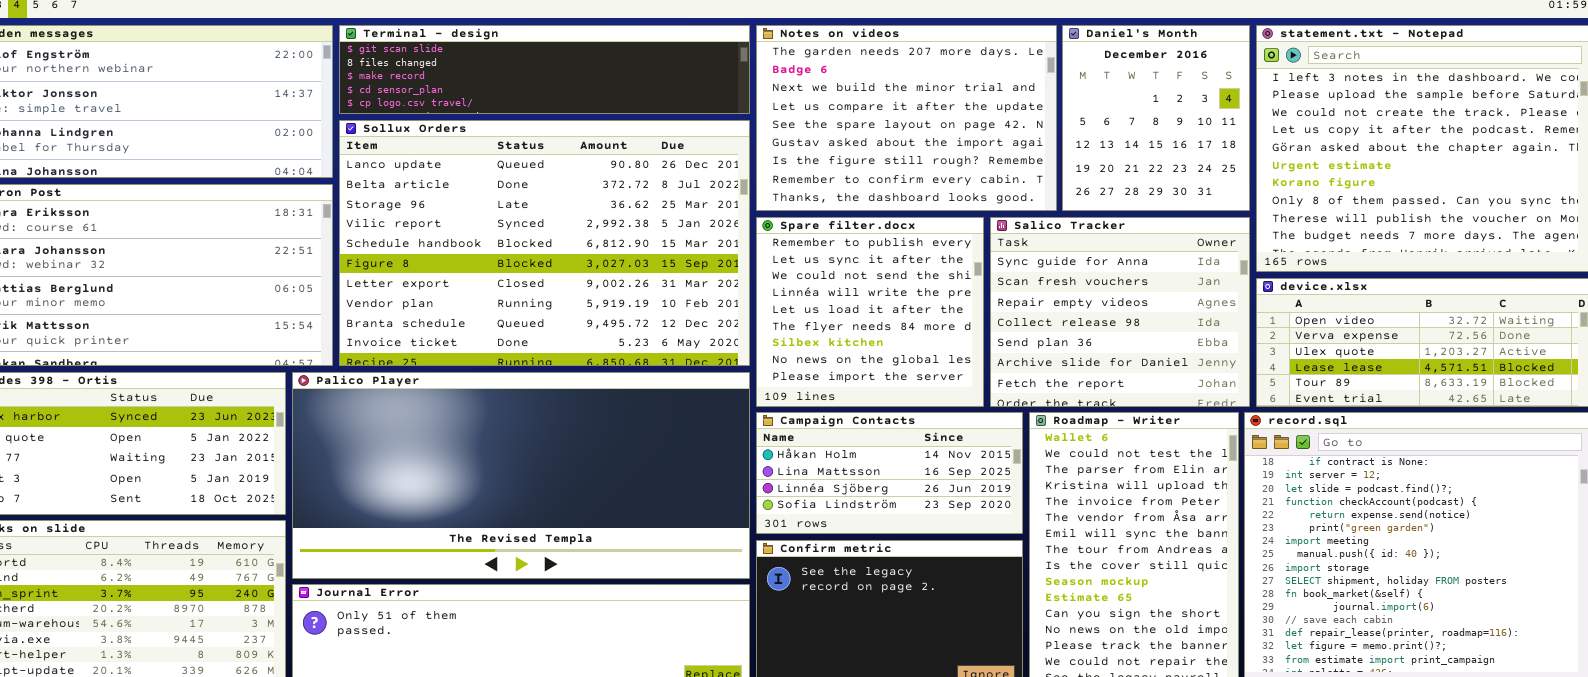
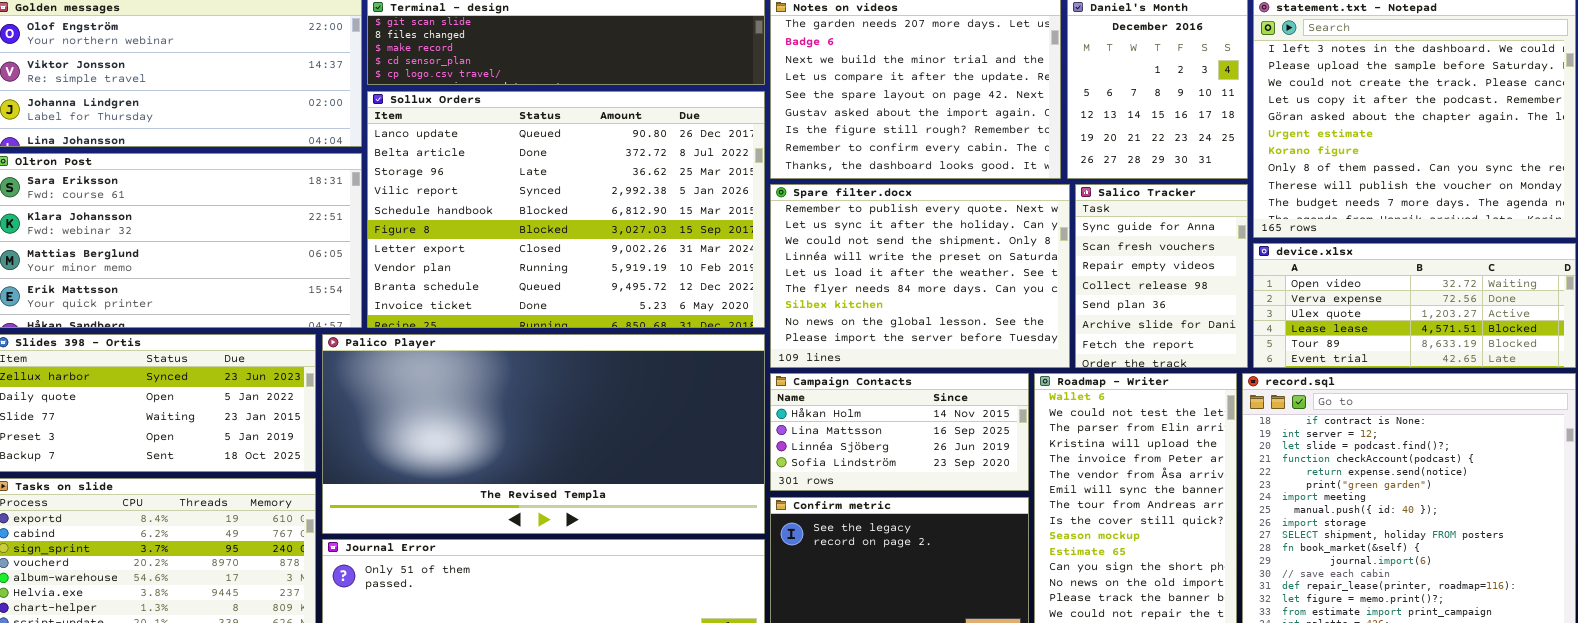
Spare filter.docx: [756,217,984,407] -> [770,184,1070,368], resized
Salico Tracker: [990,217,1250,407] -> [1075,184,1248,368], resized

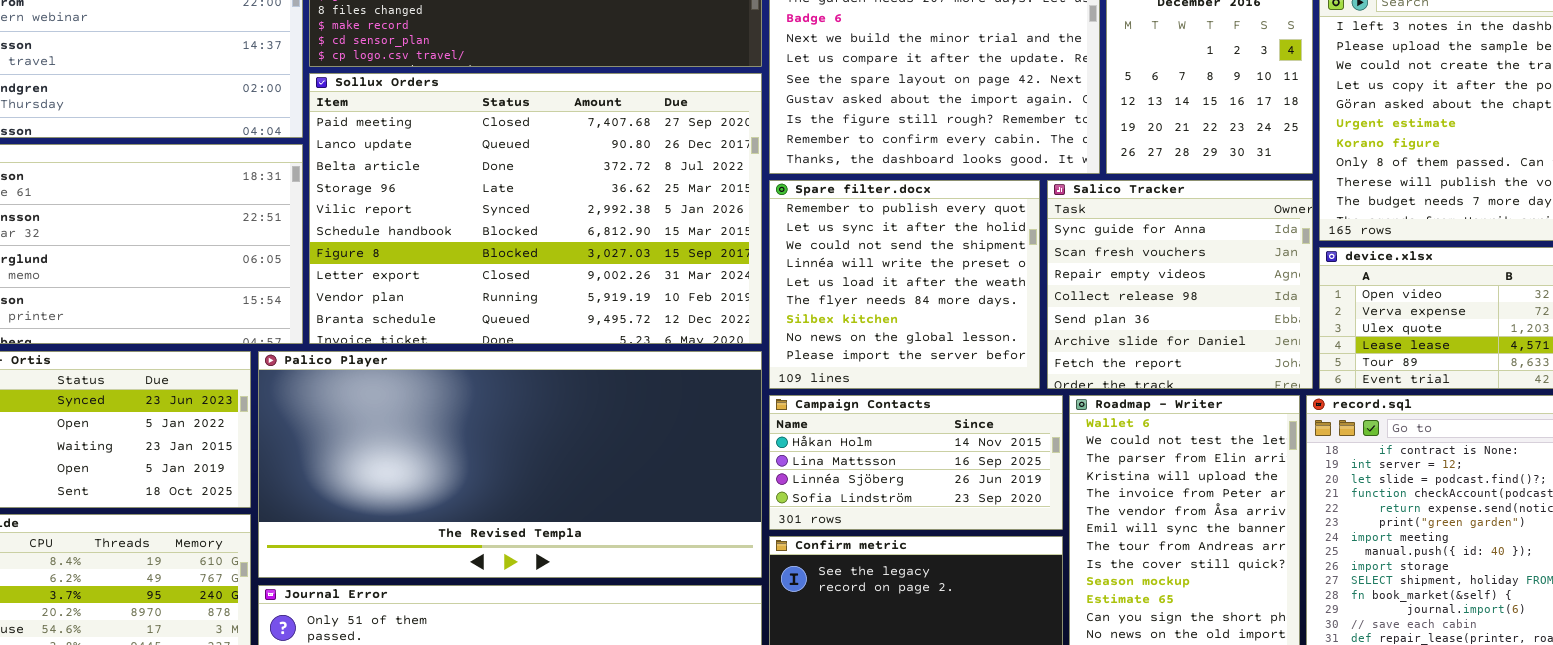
Sollux Orders: [367,91,765,328] -> [309,73,762,344], scrolled up 1 row
Spare filter.docx: [770,184,1070,368] -> [769,180,1040,389], resized
Salico Tracker: [1075,184,1248,368] -> [1047,180,1313,389], resized

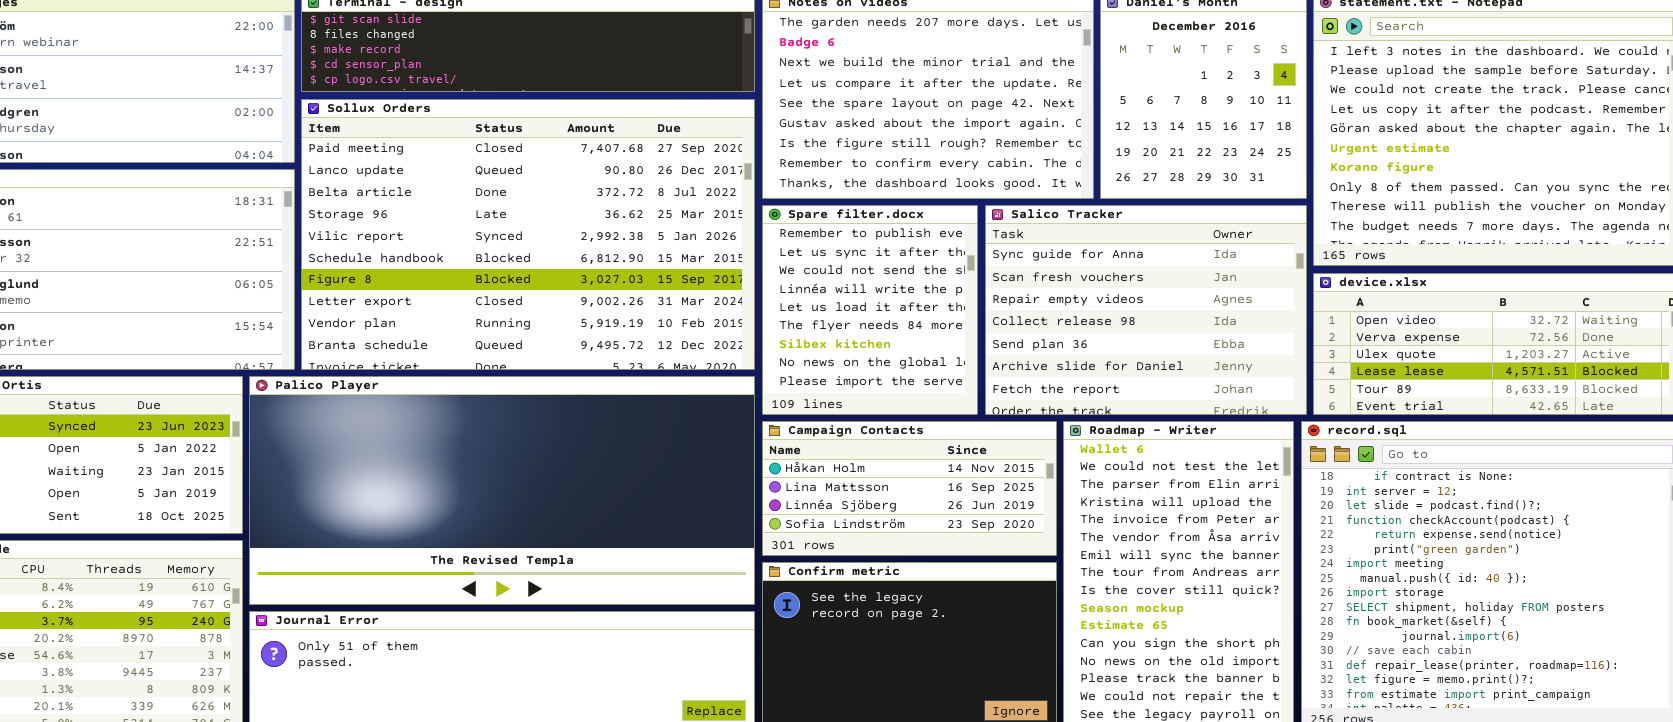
Spare filter.docx: [769,180,1040,389] -> [762,205,978,415], resized
Salico Tracker: [1047,180,1313,389] -> [985,205,1307,415], resized

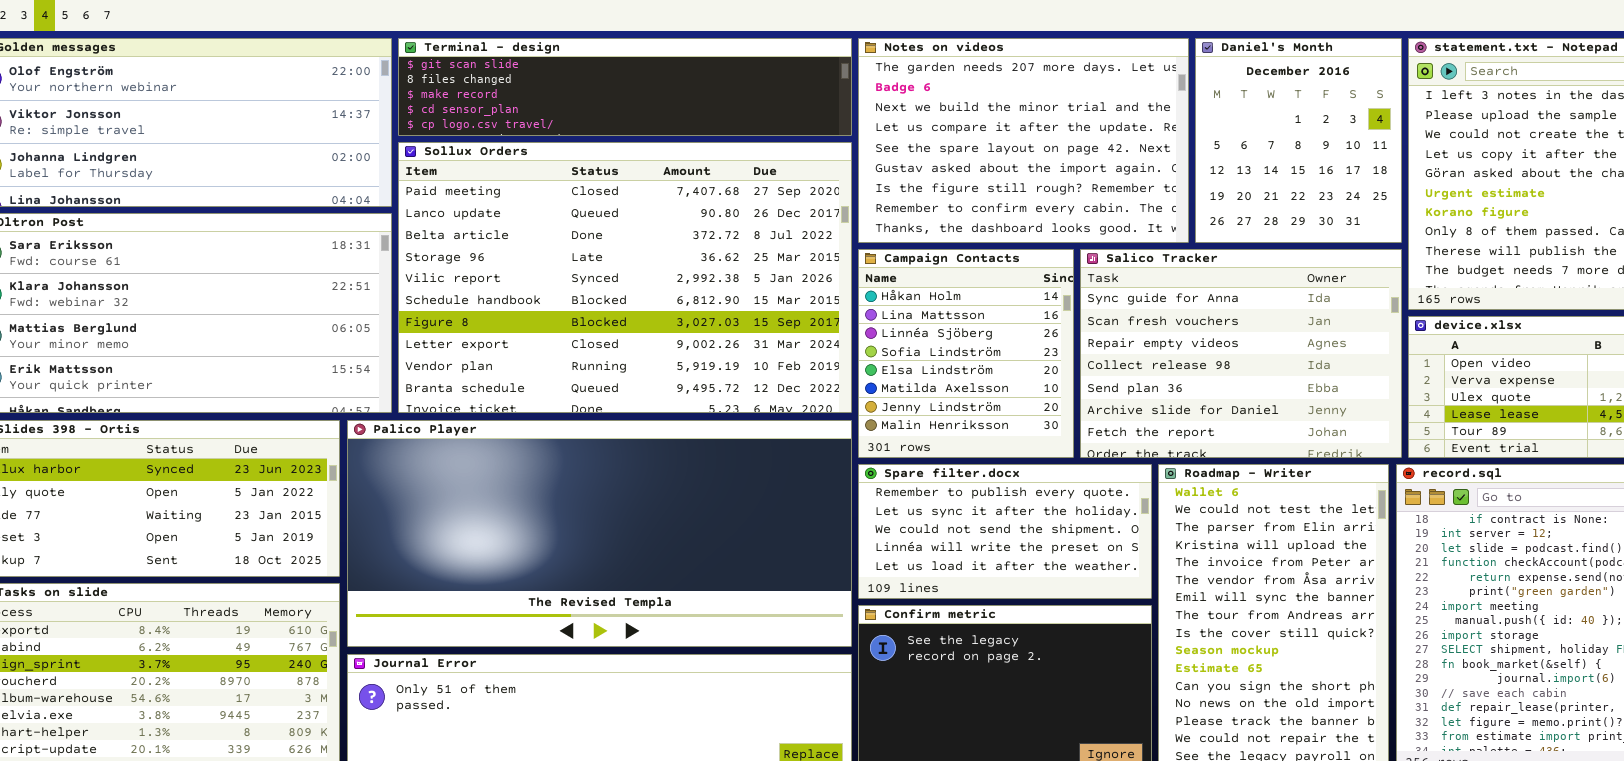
Spare filter.docx: [762,205,978,415] -> [858,464,1152,599], moved, resized
Campaign Contacts: [762,421,1057,556] -> [858,249,1074,458], moved, resized

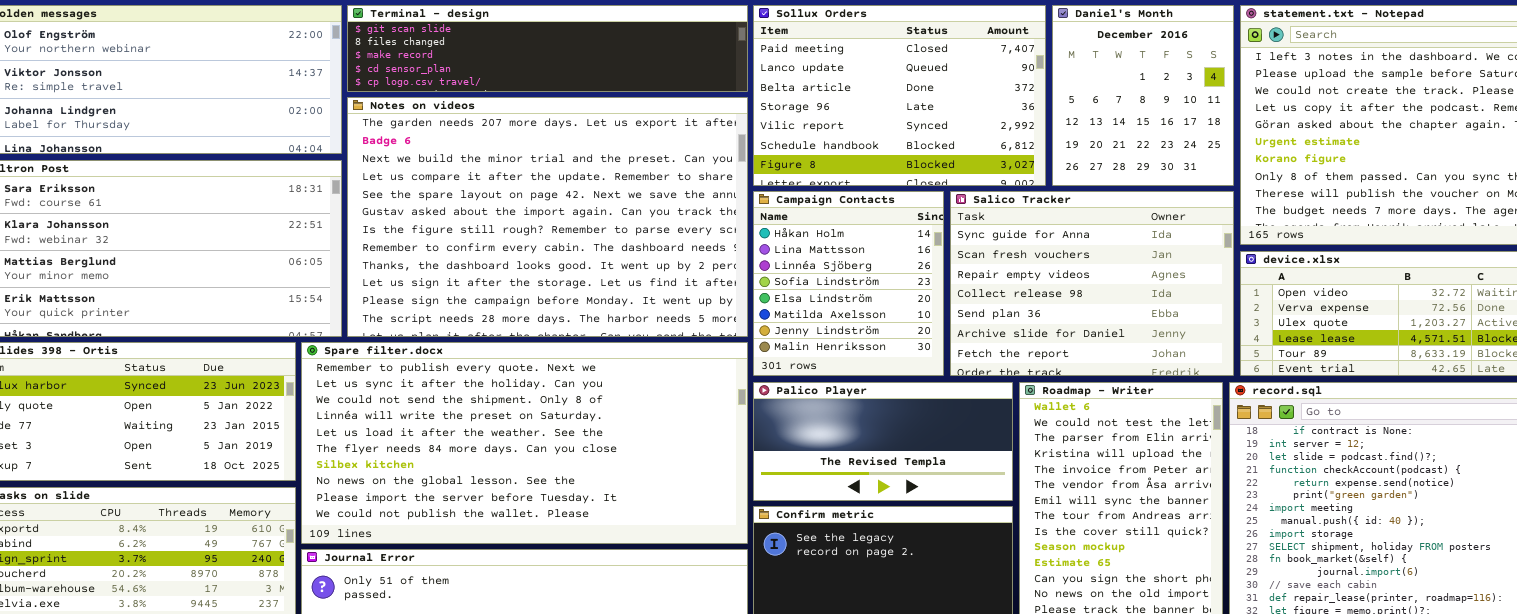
Notes on videos: [858,38,1189,243] -> [347,97,748,337], moved, resized
Sollux Orders: [398,142,852,413] -> [753,5,1046,186], moved, resized
Palico Player: [347,420,852,647] -> [753,382,1013,501], moved, resized
Spare filter.docx: [858,464,1152,599] -> [301,342,748,544], moved, resized

